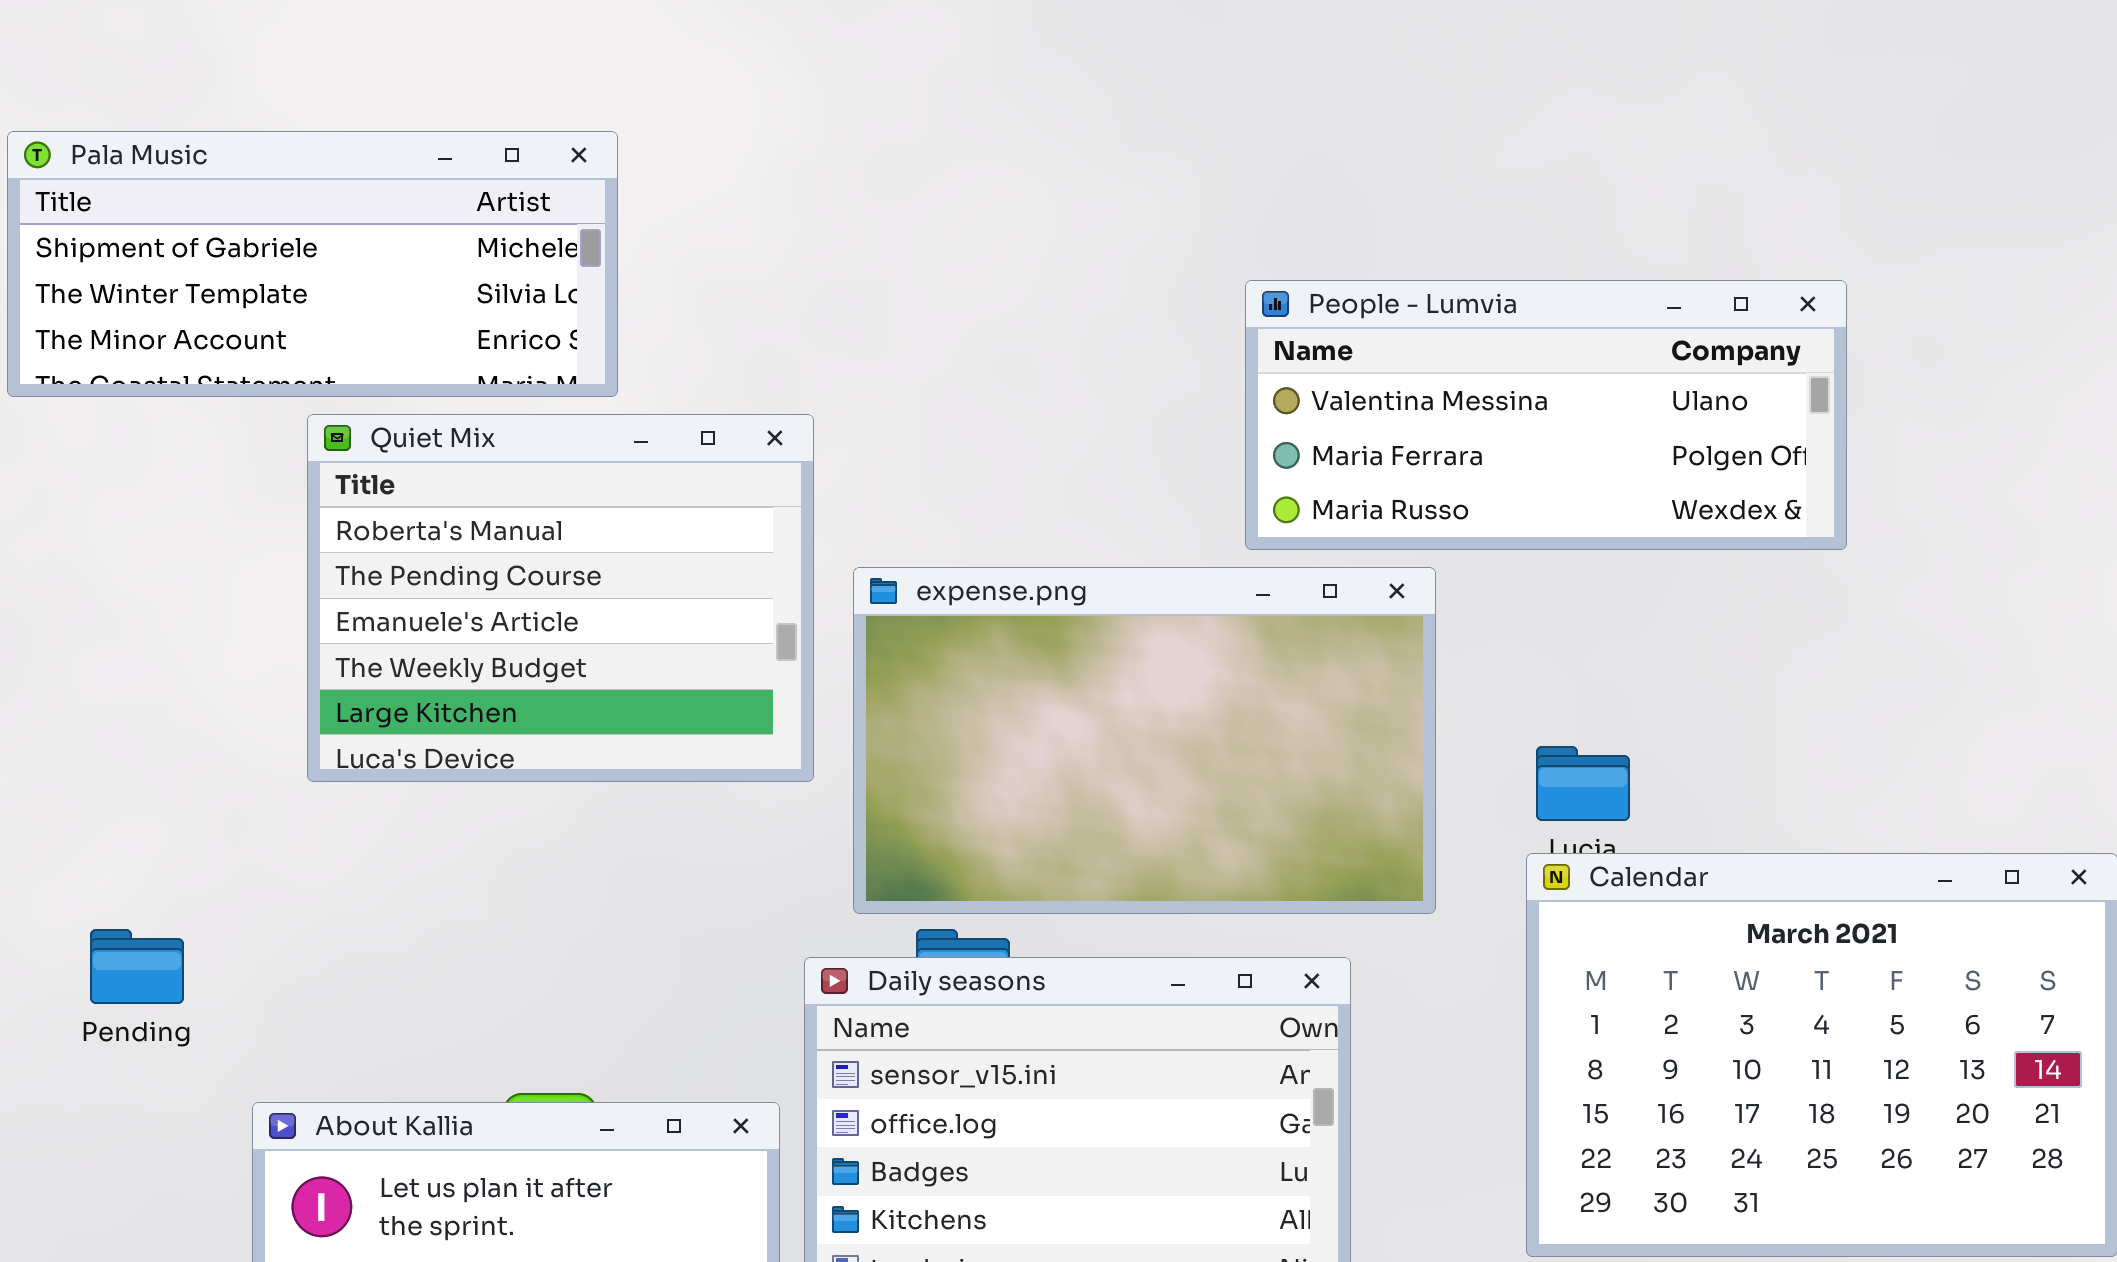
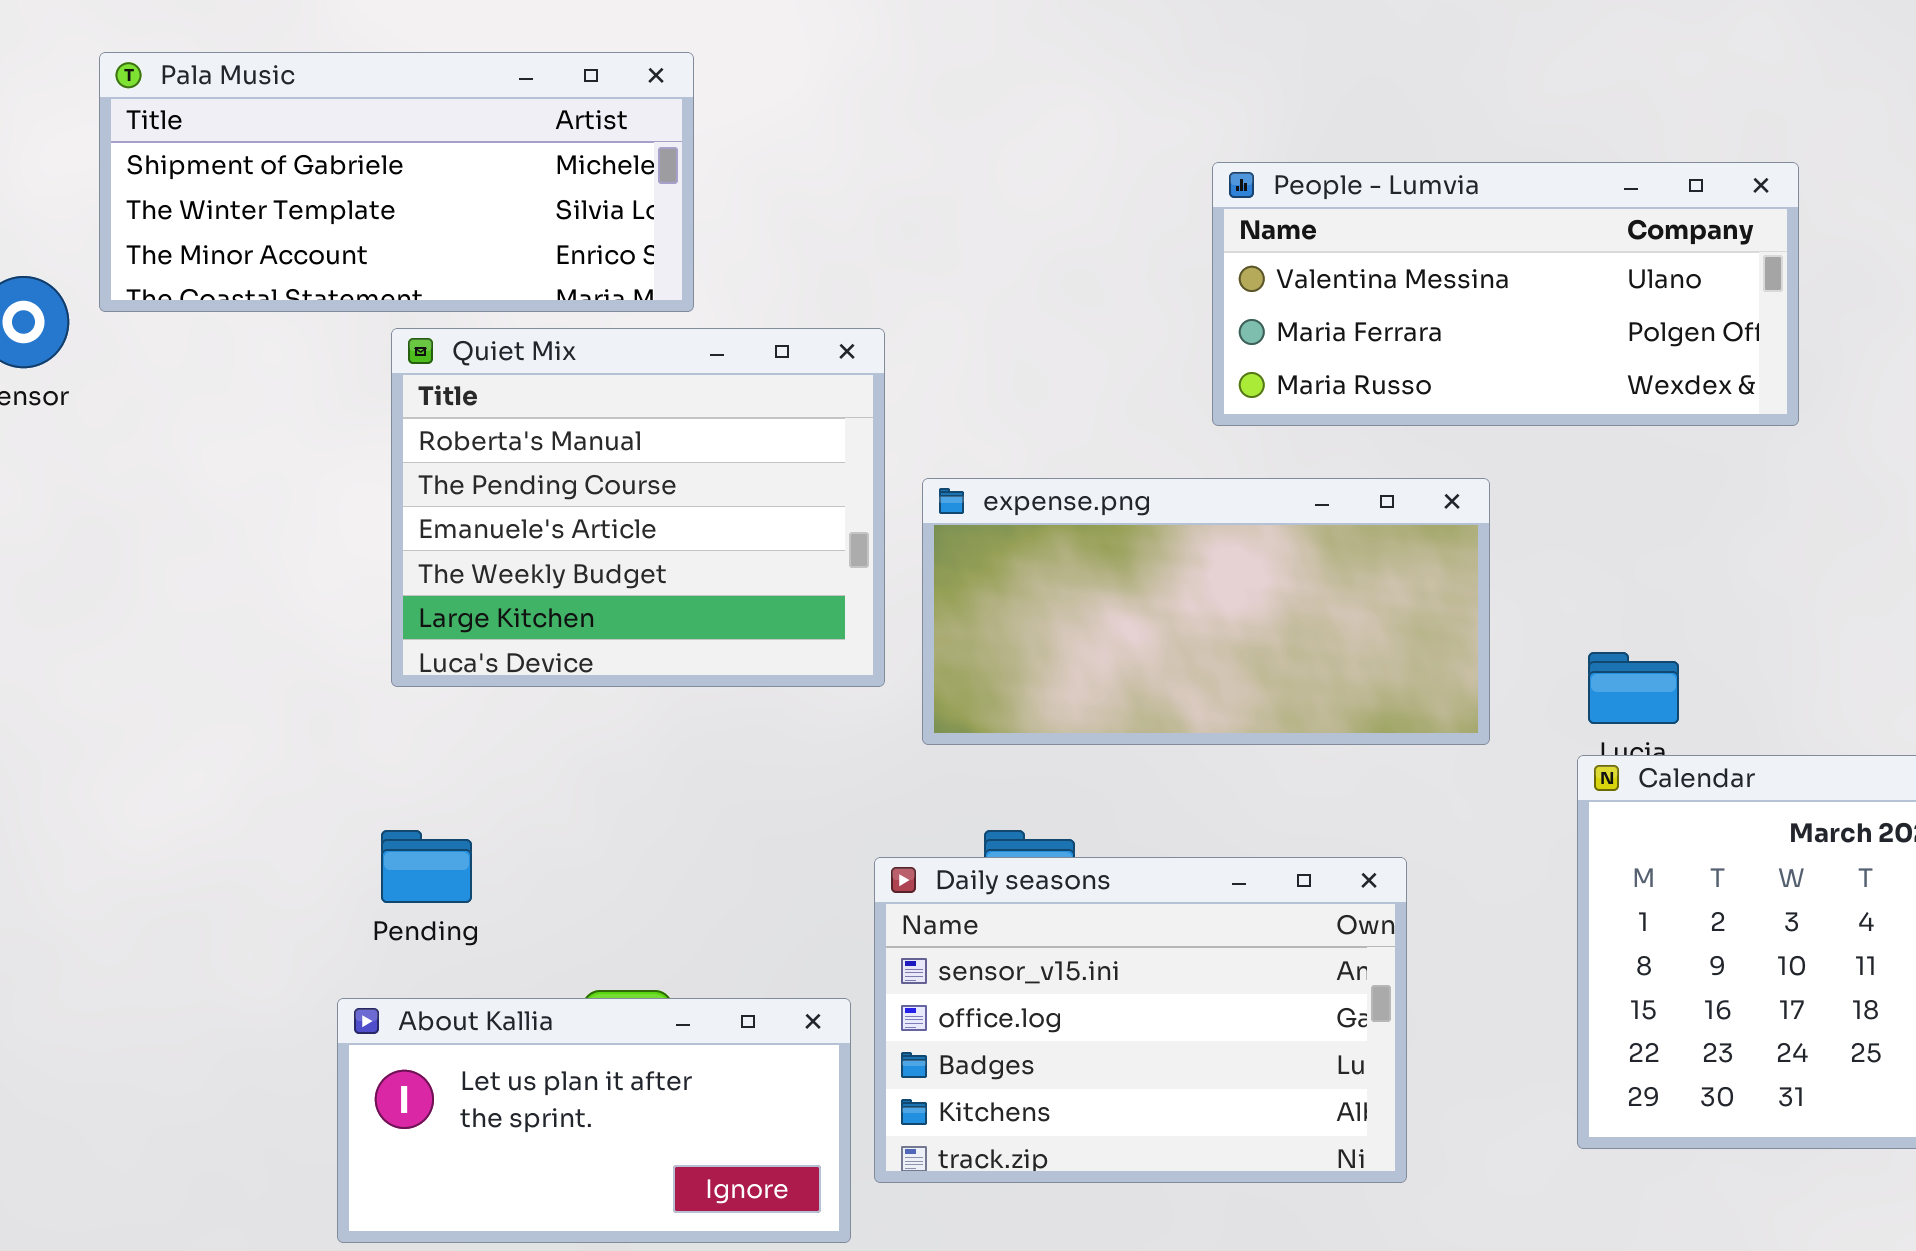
People - Lumvia: [1245,280,1847,550] -> [1212,162,1799,426], moved
expense.png: [853,567,1436,914] -> [922,478,1490,745], resized
Pending: [90,929,184,1004] -> [381,830,472,903], moved

